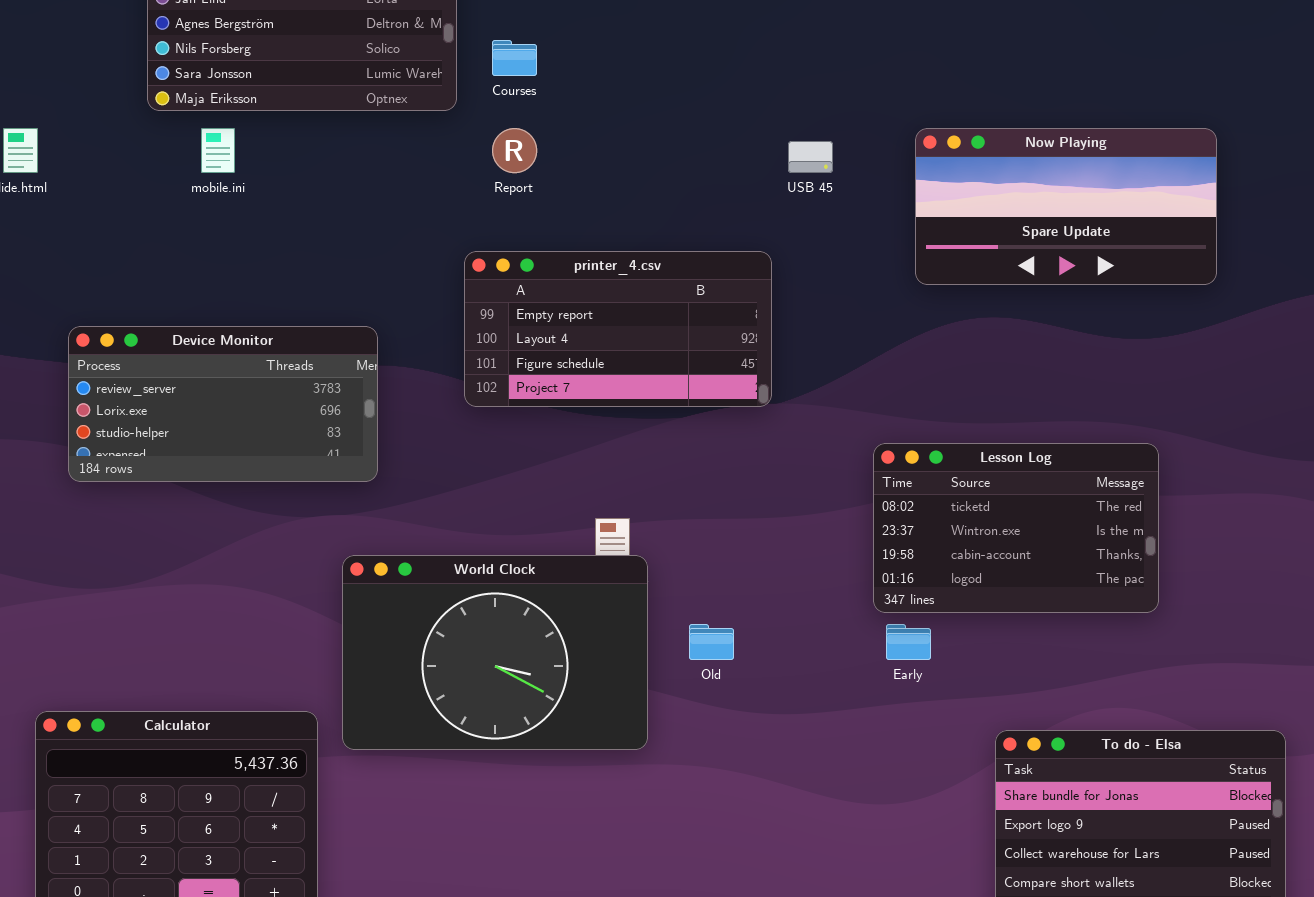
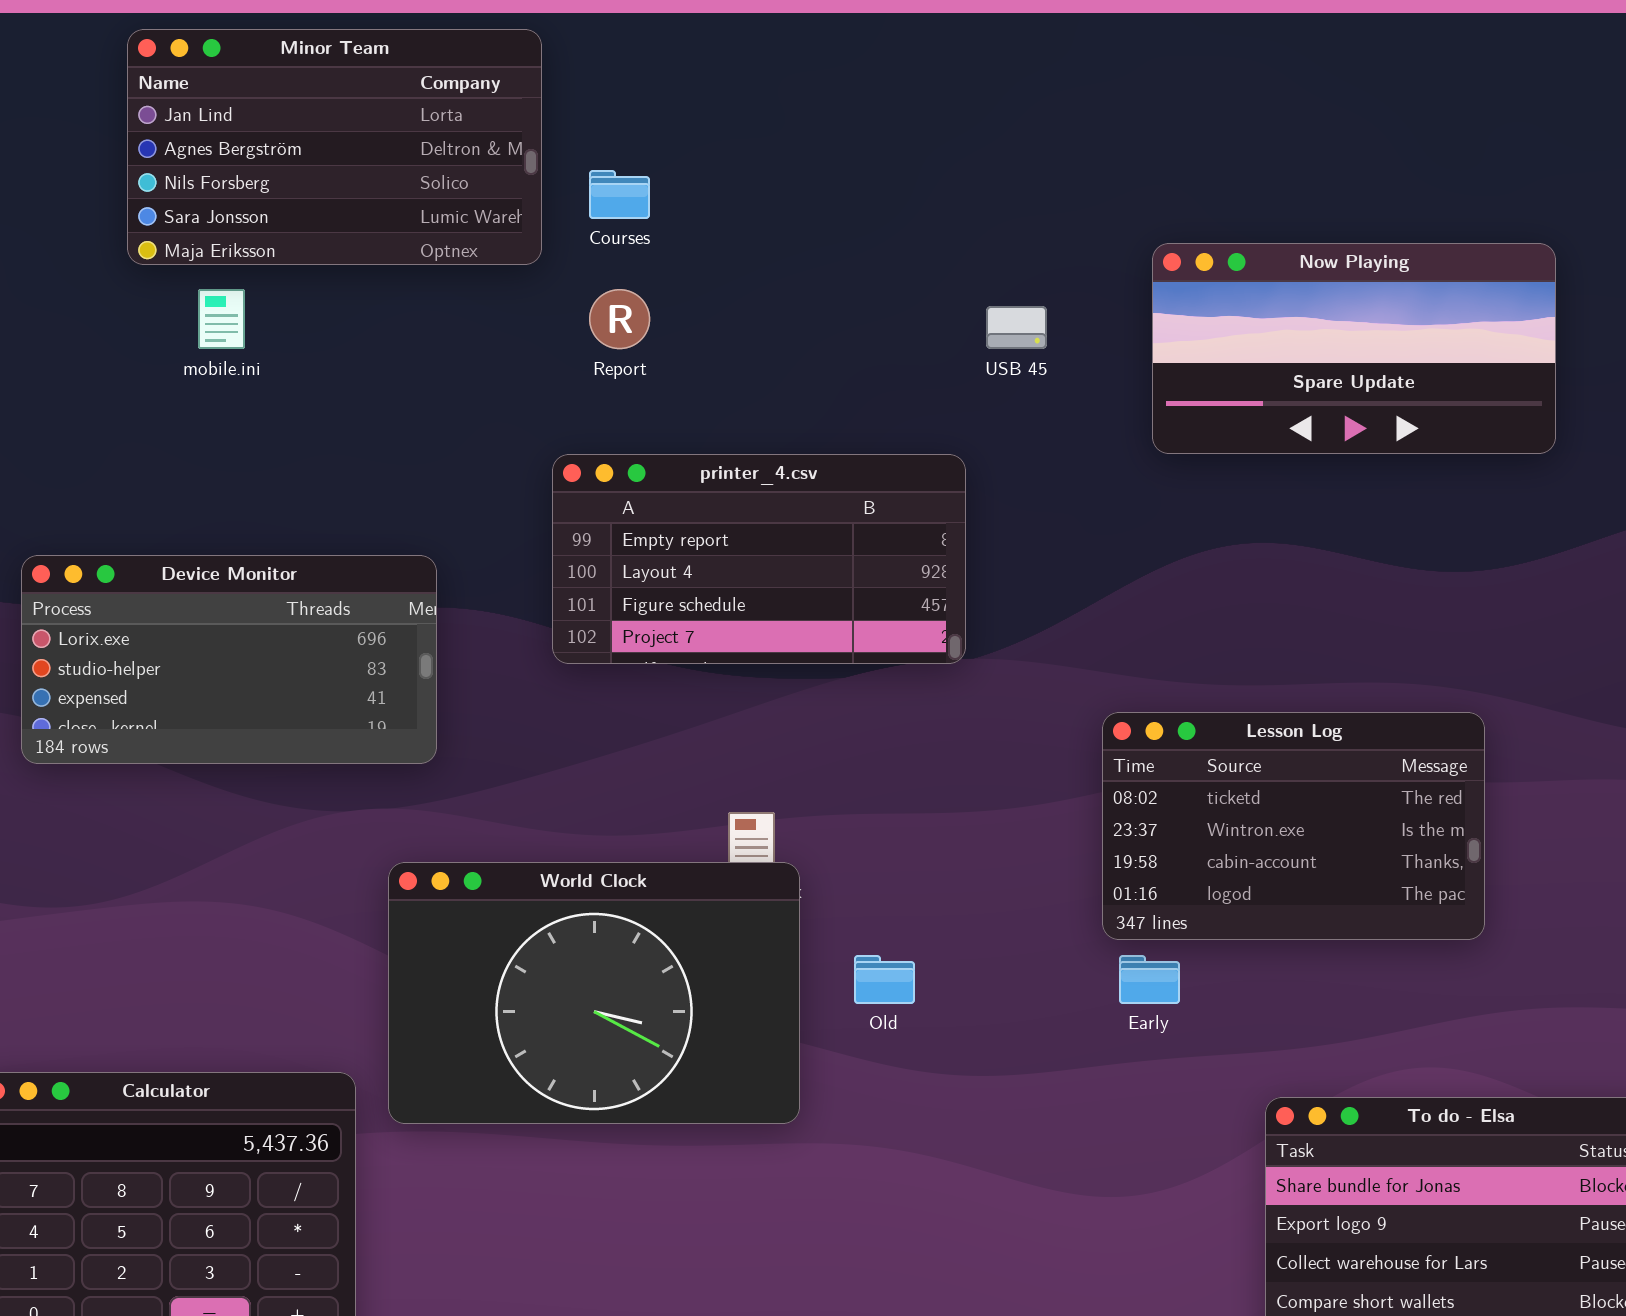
Now Playing: [915,128,1217,285] -> [1152,243,1556,454], moved
Device Monitor: [68,326,378,482] -> [21,555,437,764], scrolled down 1 row

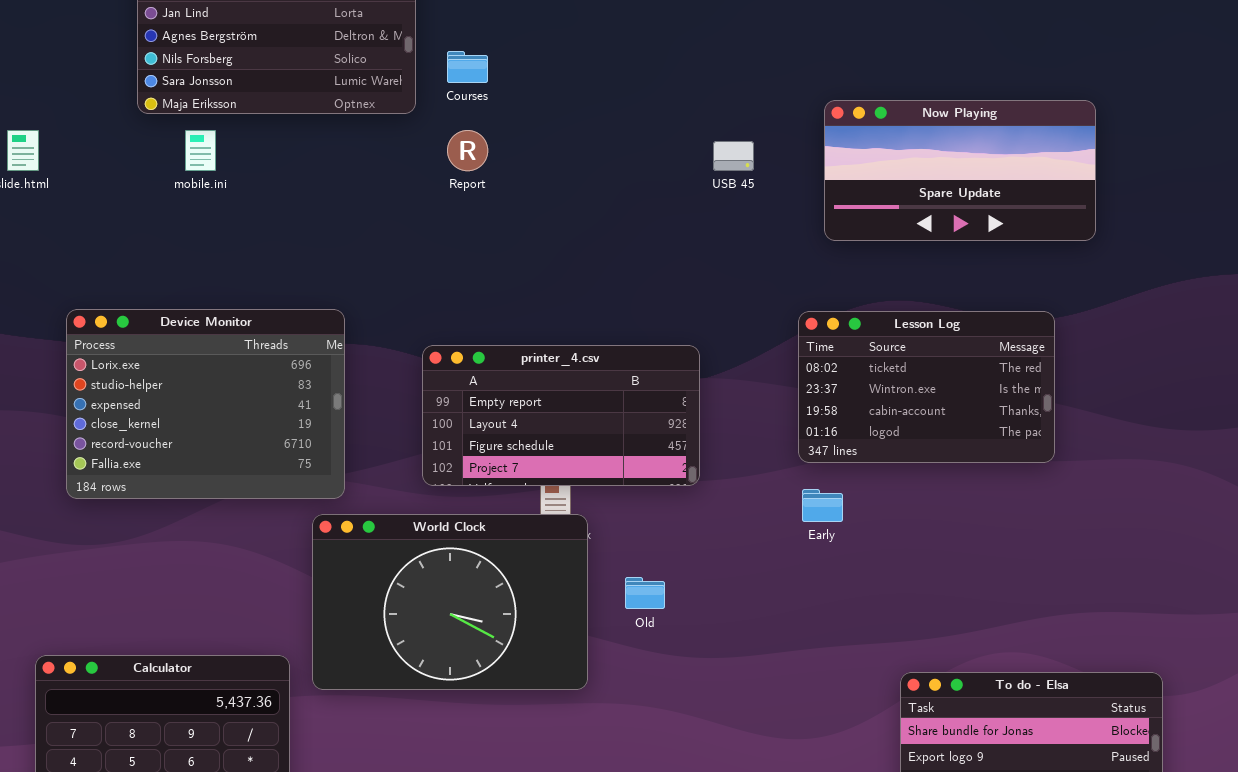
printer_4.csv: [552,454,966,664] -> [422,345,700,486], moved
Device Monitor: [21,555,437,764] -> [66,309,345,499], resized
Lesson Log: [1102,712,1485,940] -> [798,311,1055,463], moved
Early: [1119,955,1180,1004] -> [802,489,843,522], moved

